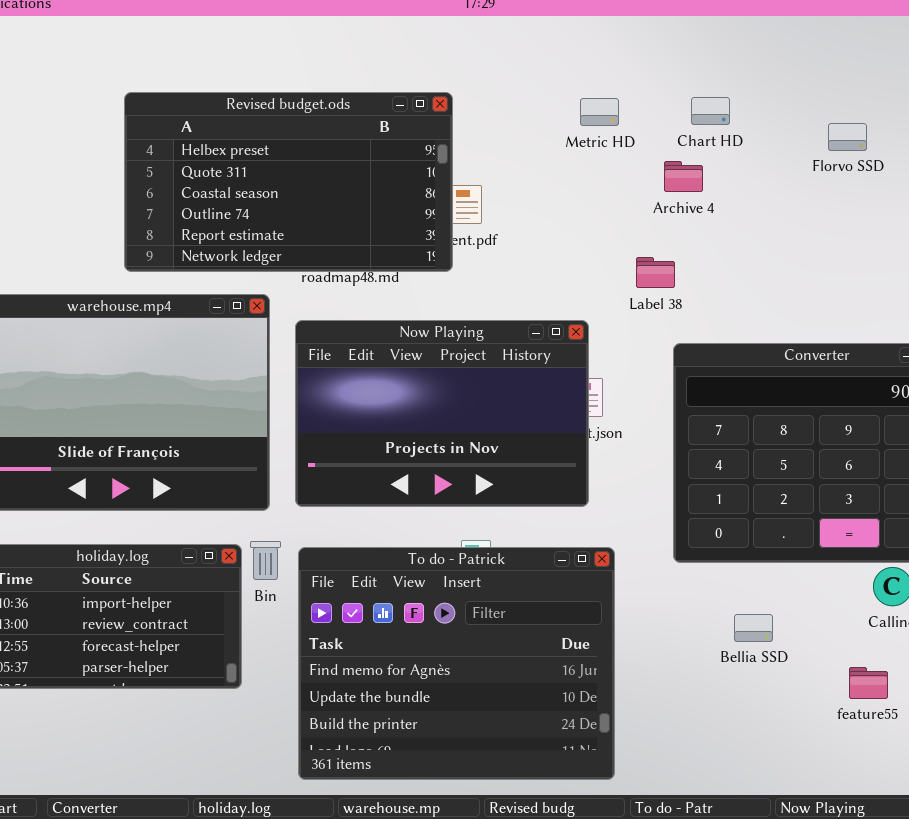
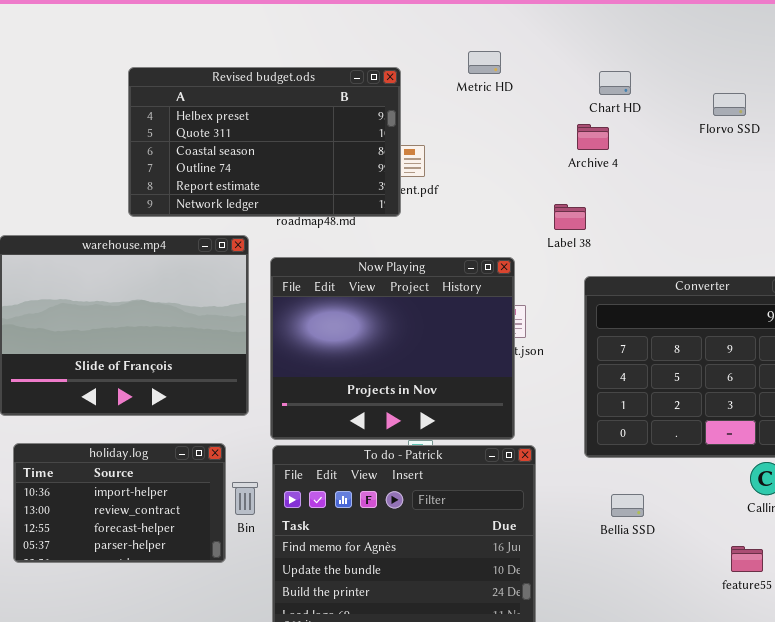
Metric HD: [580,98,619,126] -> [468,51,501,74], moved
Now Playing: [295,320,589,507] -> [270,257,515,440], resized
Bin: [250,541,281,580] -> [232,482,258,515], moved
Bellia SSD: [734,614,773,642] -> [611,494,644,517], moved

